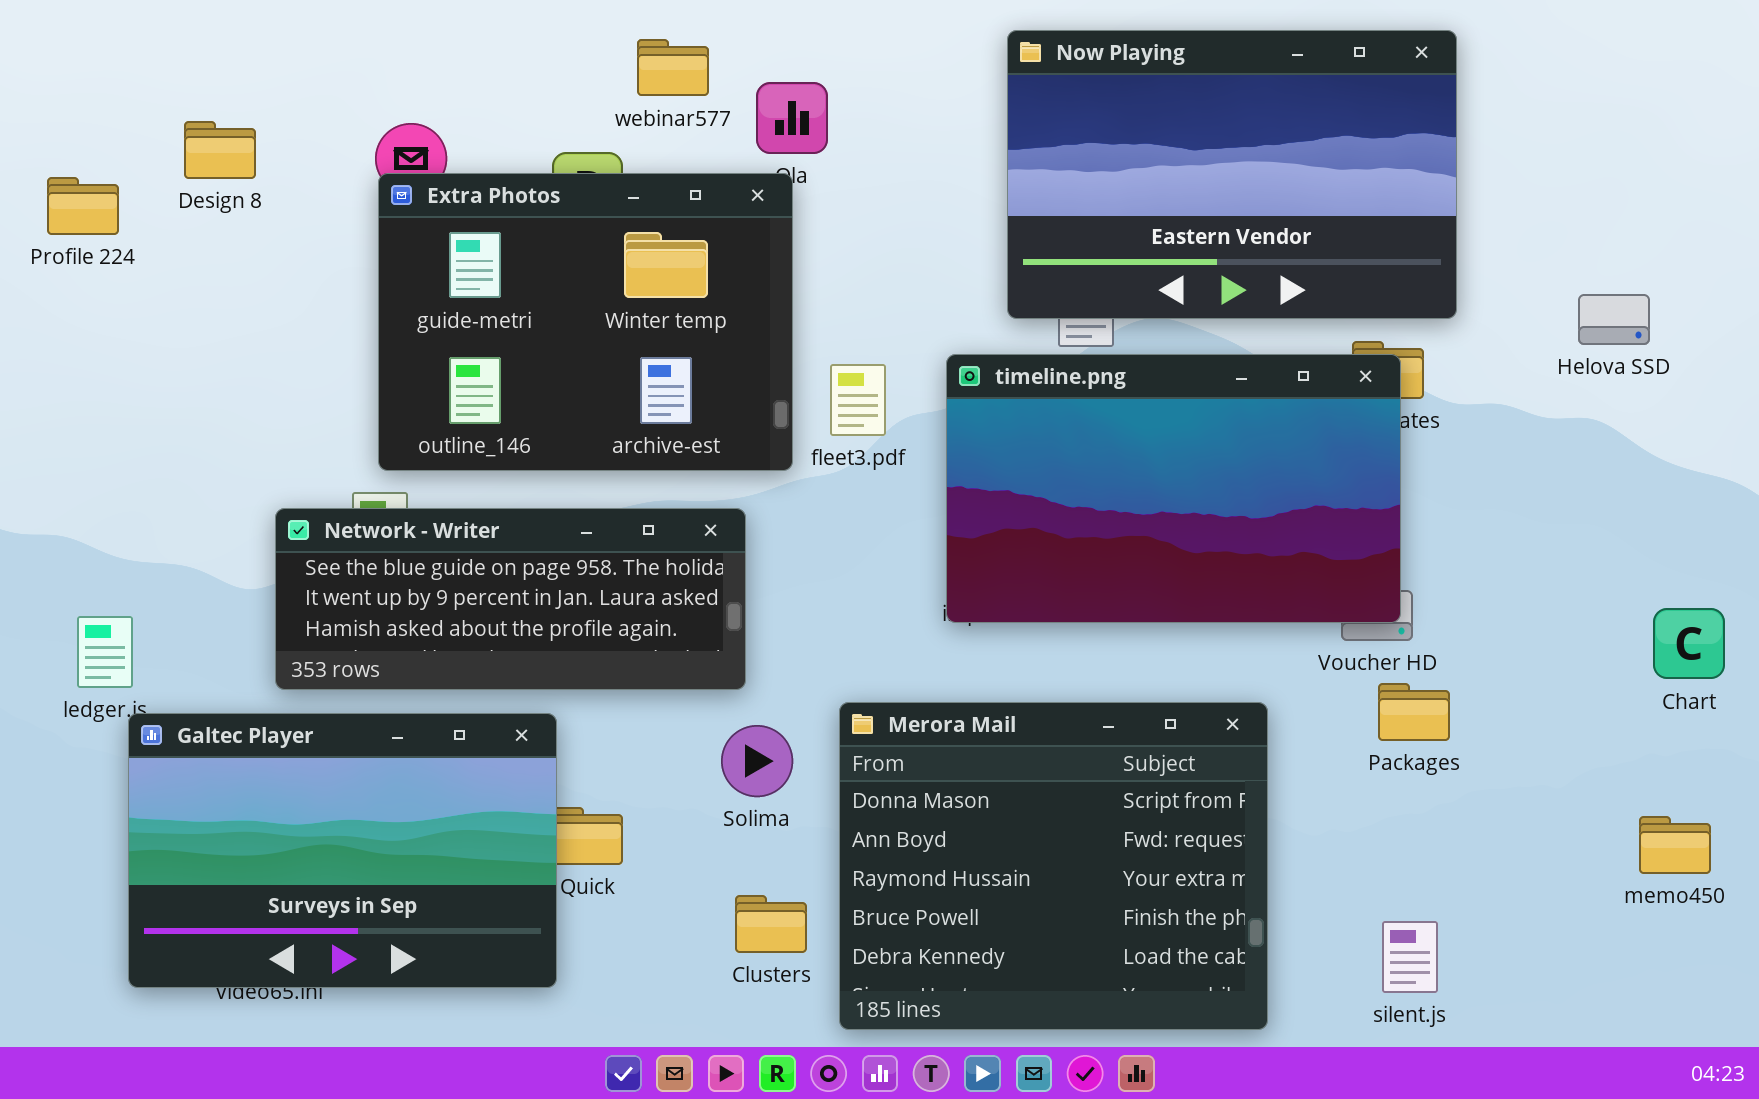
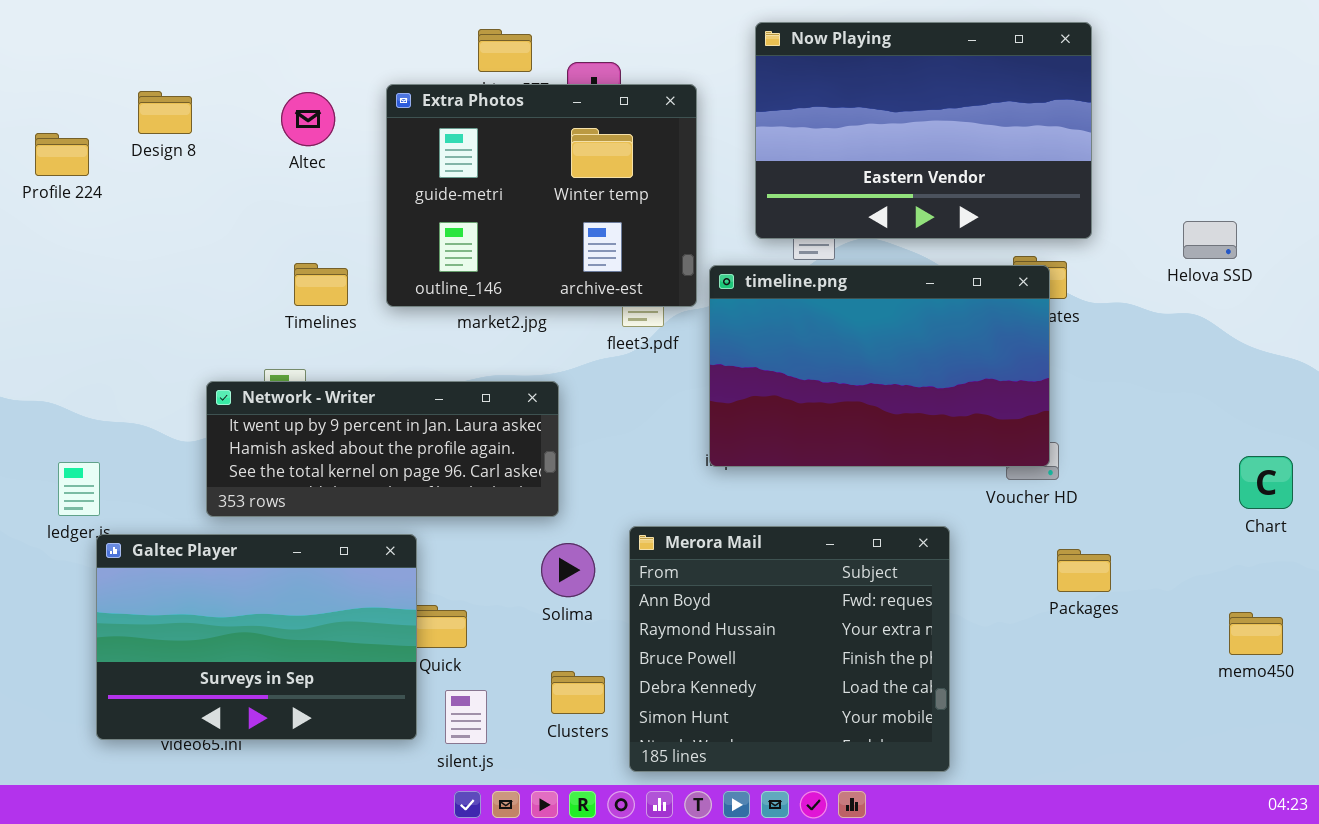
Extra Photos: [378,173,793,471] -> [386,84,697,307], moved
Network - Writer: [275,508,746,690] -> [206,381,559,517], scrolled down 1 row
Packages: [1378,683,1450,741] -> [1057,549,1111,592], moved
Merora Mail: [839,702,1268,1030] -> [629,526,950,772], scrolled down 1 row
silent.js: [1382,921,1438,993] -> [445,690,487,744], moved

